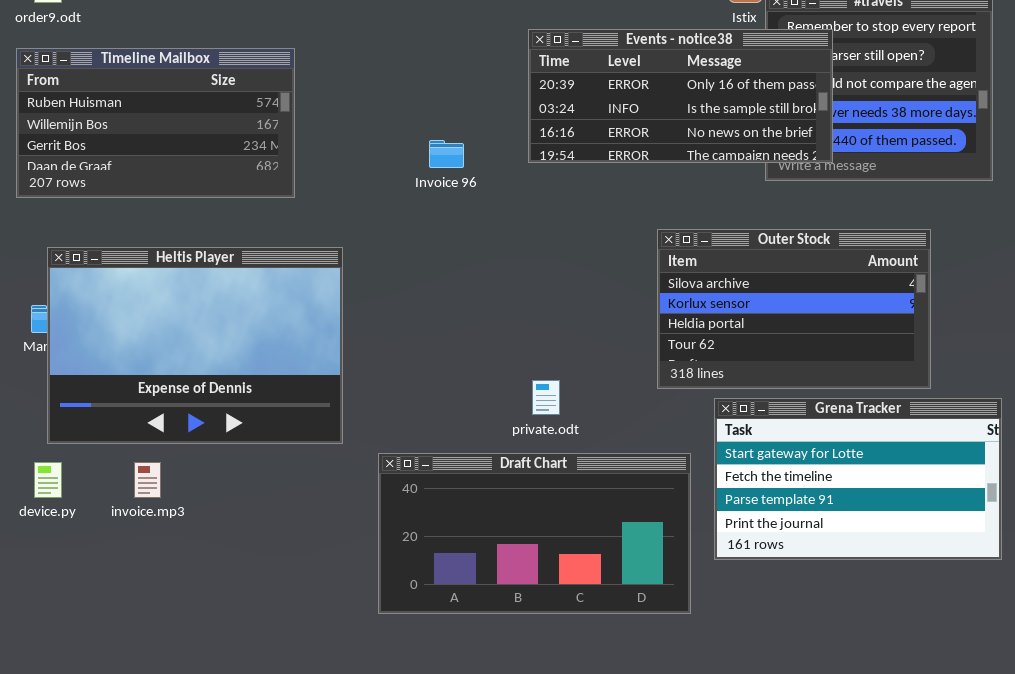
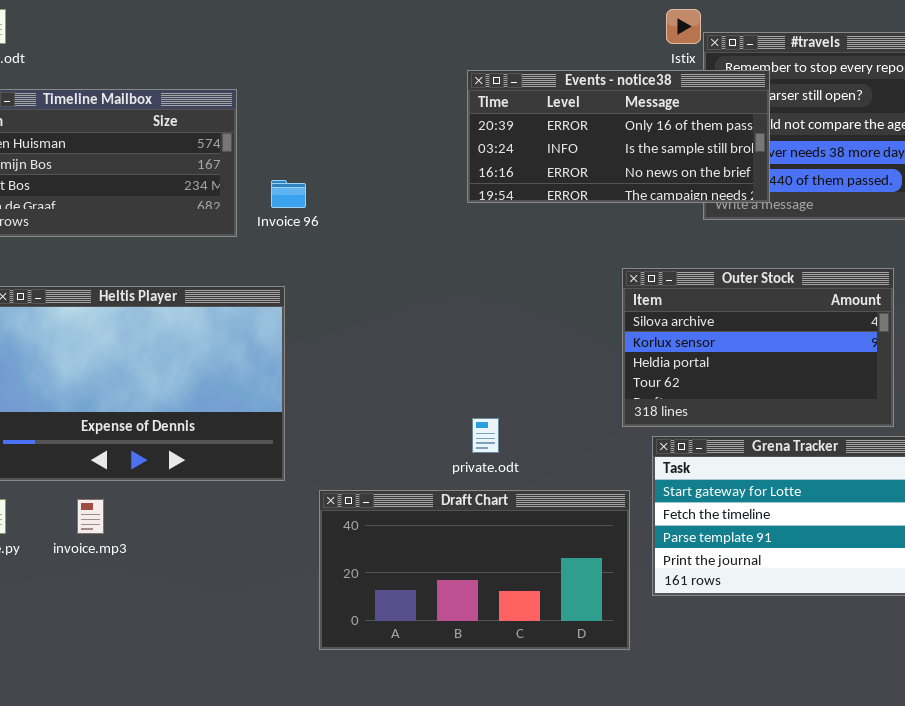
Invoice 96: [429,140,464,168] -> [271,180,306,208], moved
Outer Stock: [657,229,931,389] -> [622,268,894,427], moved

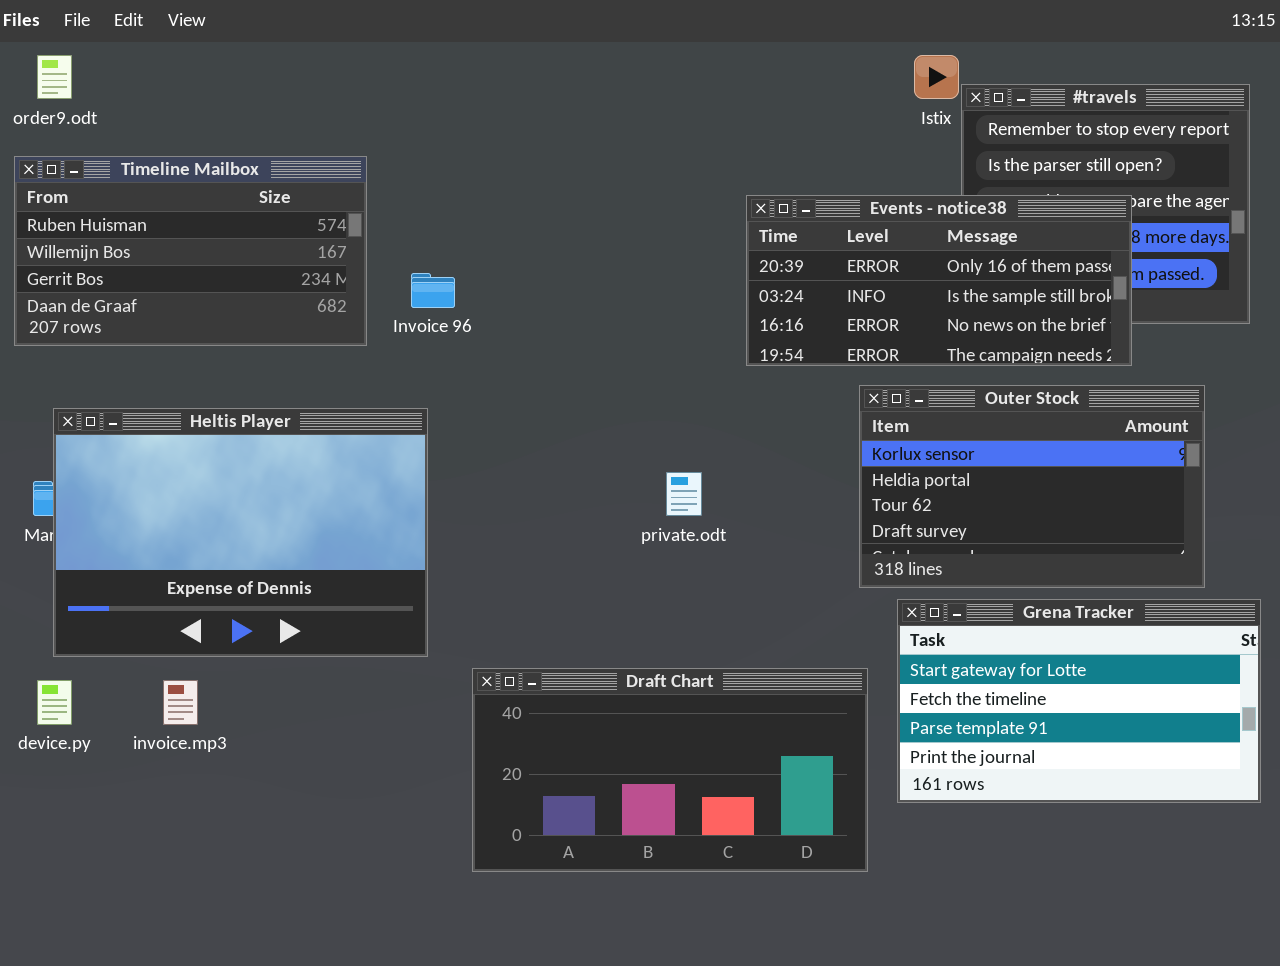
Events - notice38: [467,70,770,203] -> [746,195,1132,366], moved
Outer Stock: [622,268,894,427] -> [859,385,1205,588], scrolled down 1 row
private.odt: [472,418,499,453] -> [666,472,702,516], moved

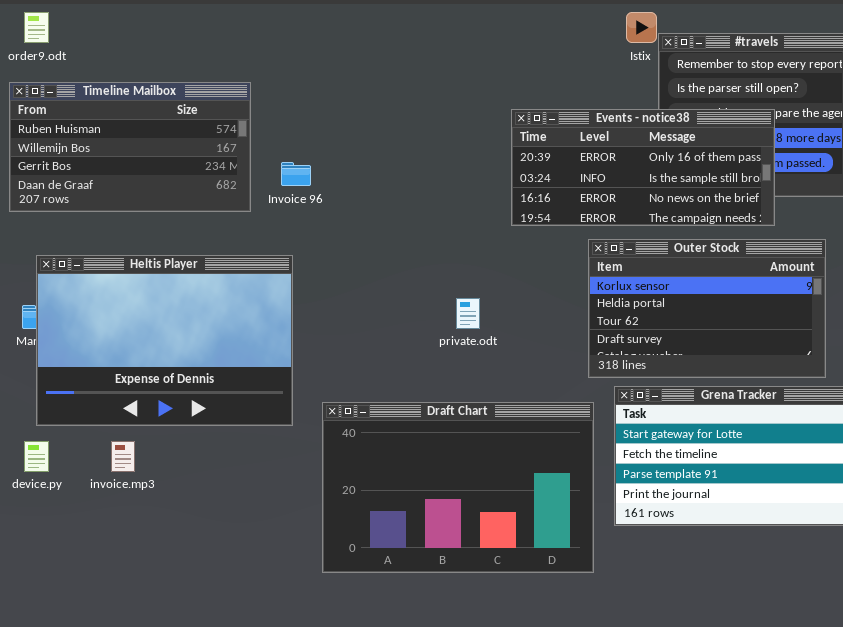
Draft Chart: [472,668,868,872] -> [322,402,594,573], resized

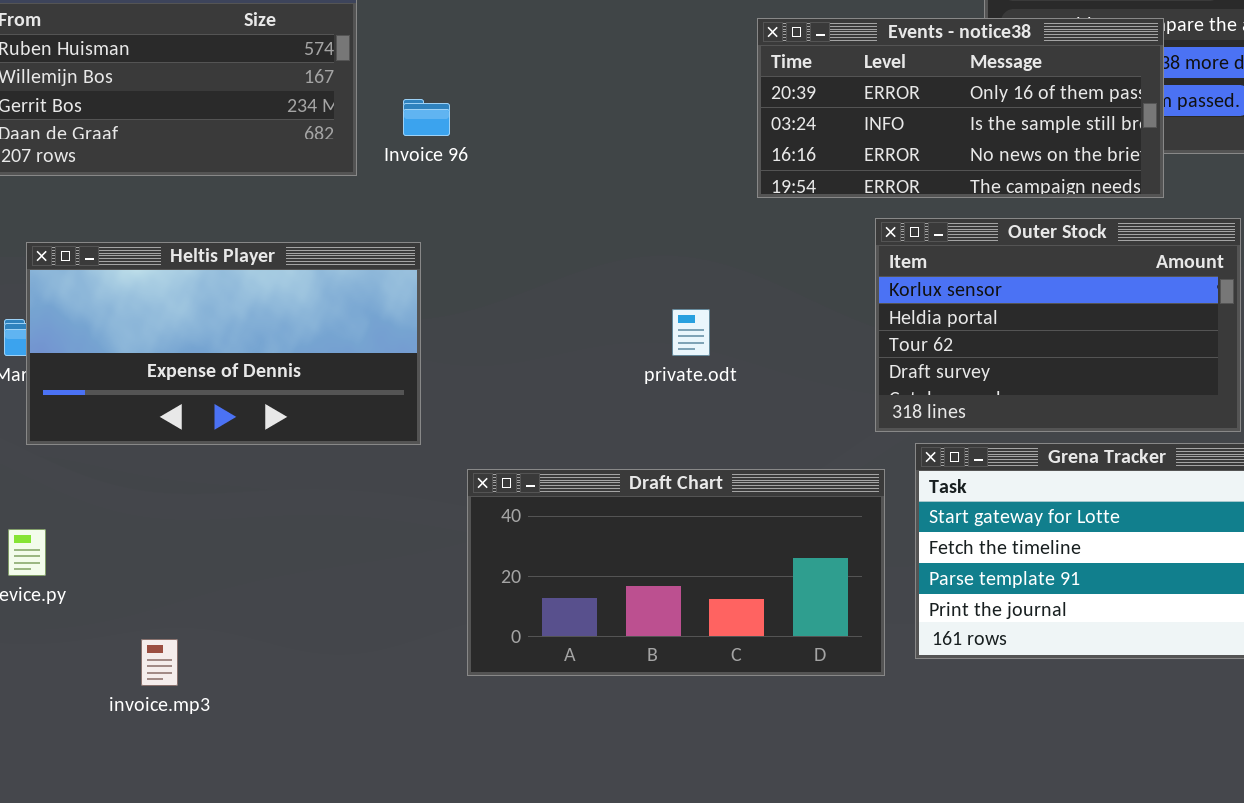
Heltis Player: [36,255,293,426] -> [26,242,421,445], resized
Draft Chart: [322,402,594,573] -> [467,469,885,676], resized
invoice.mp3: [111,441,135,472] -> [141,639,178,686], moved

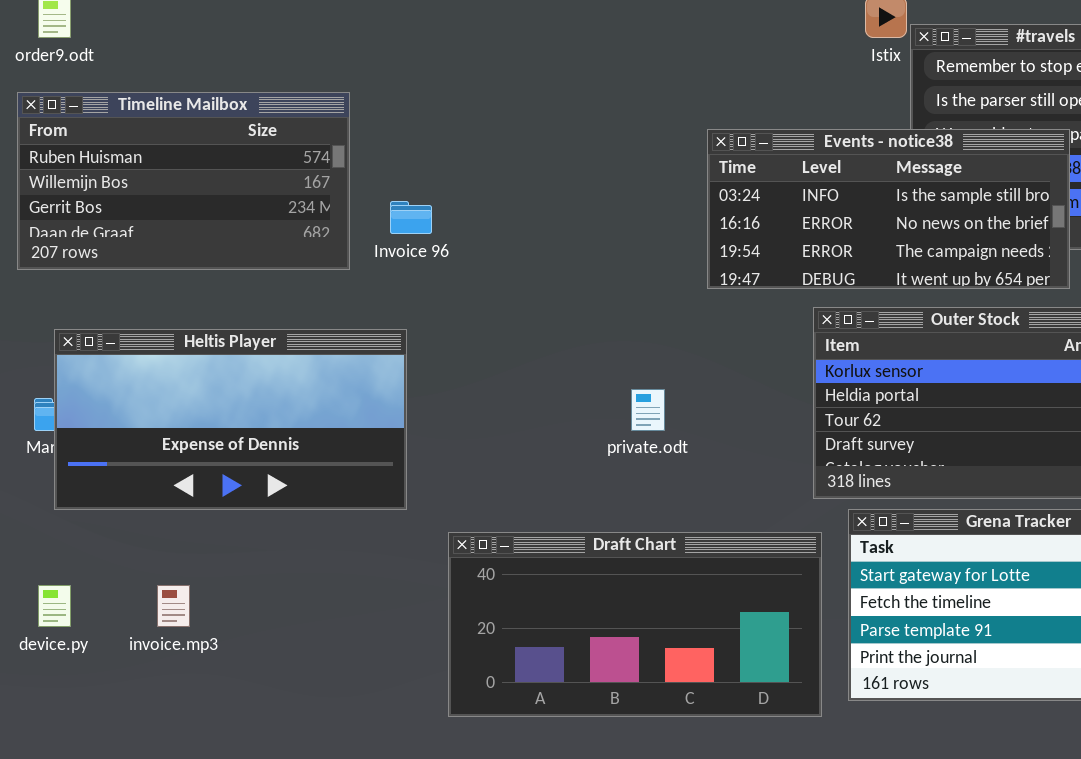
Events - notice38: [757,18,1164,198] -> [707,129,1070,289], scrolled down 1 row
invoice.mp3: [141,639,178,686] -> [157,585,190,627], moved

